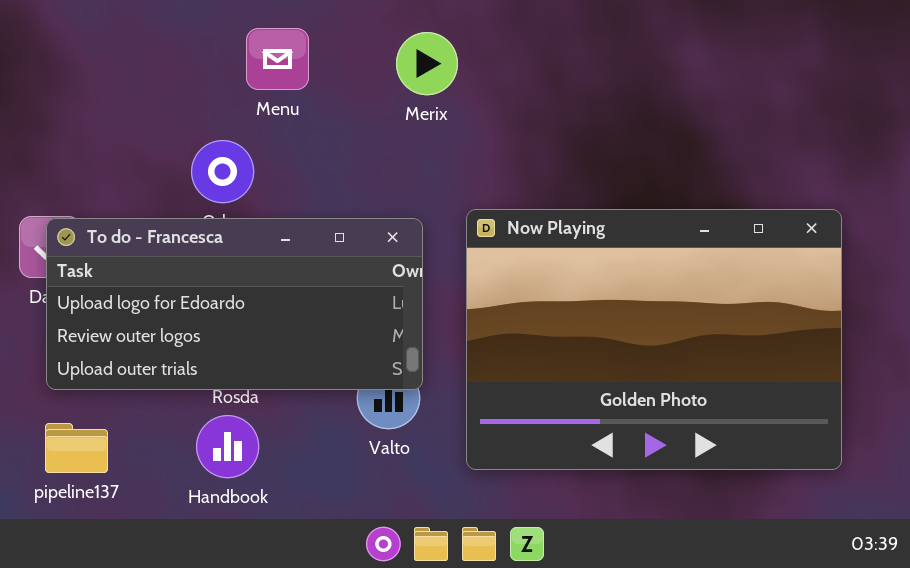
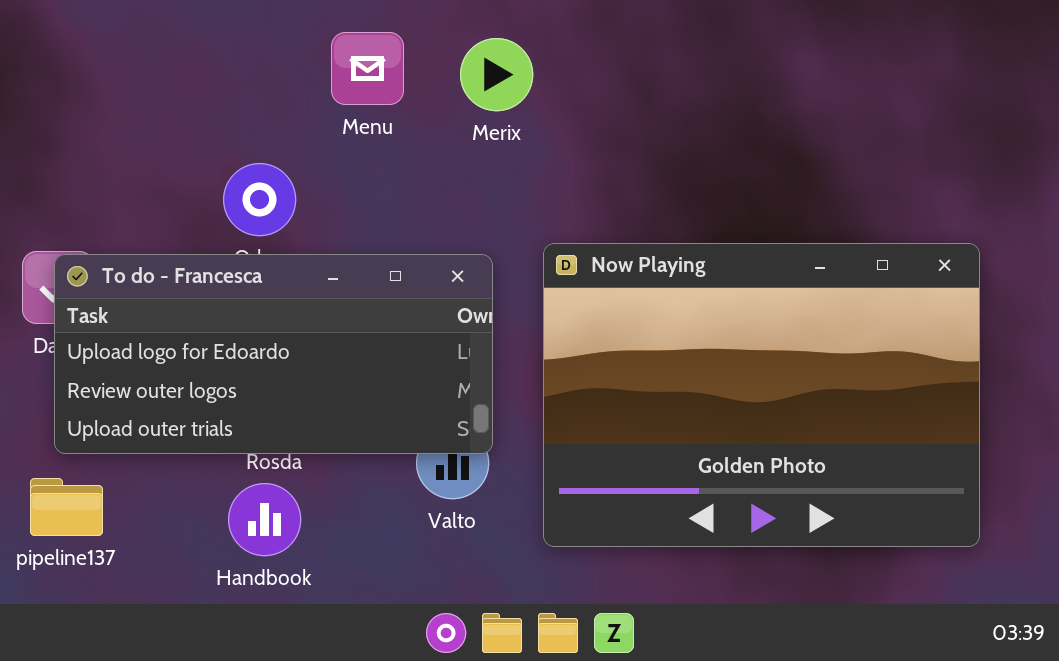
Menu: [246,28,309,90] -> [331,32,404,105], moved
pipeline137: [45,423,108,473] -> [30,478,103,536], moved

